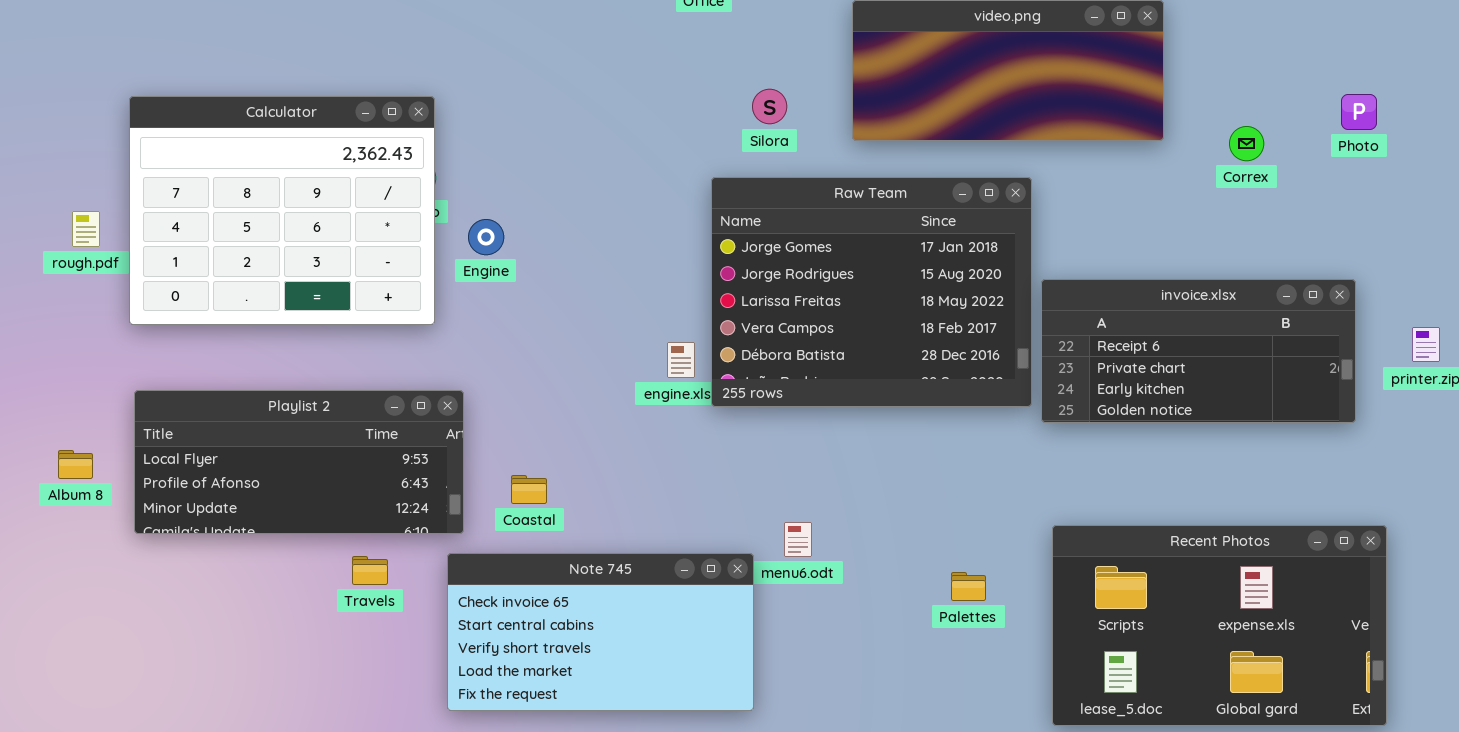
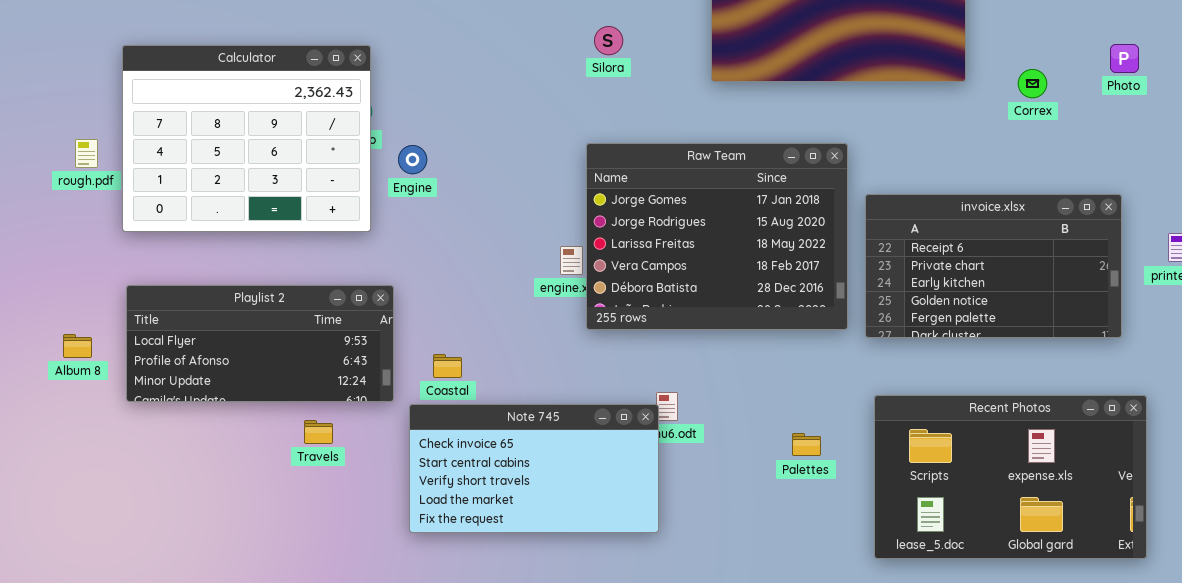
Silora: [752,89,787,124] -> [594,26,623,55], moved
Raw Team: [711,177,1032,407] -> [586,143,848,330], moved
invoice.xlsx: [1041,279,1356,423] -> [865,194,1122,338], resized
Note 745: [447,553,754,711] -> [409,404,659,533], moved

